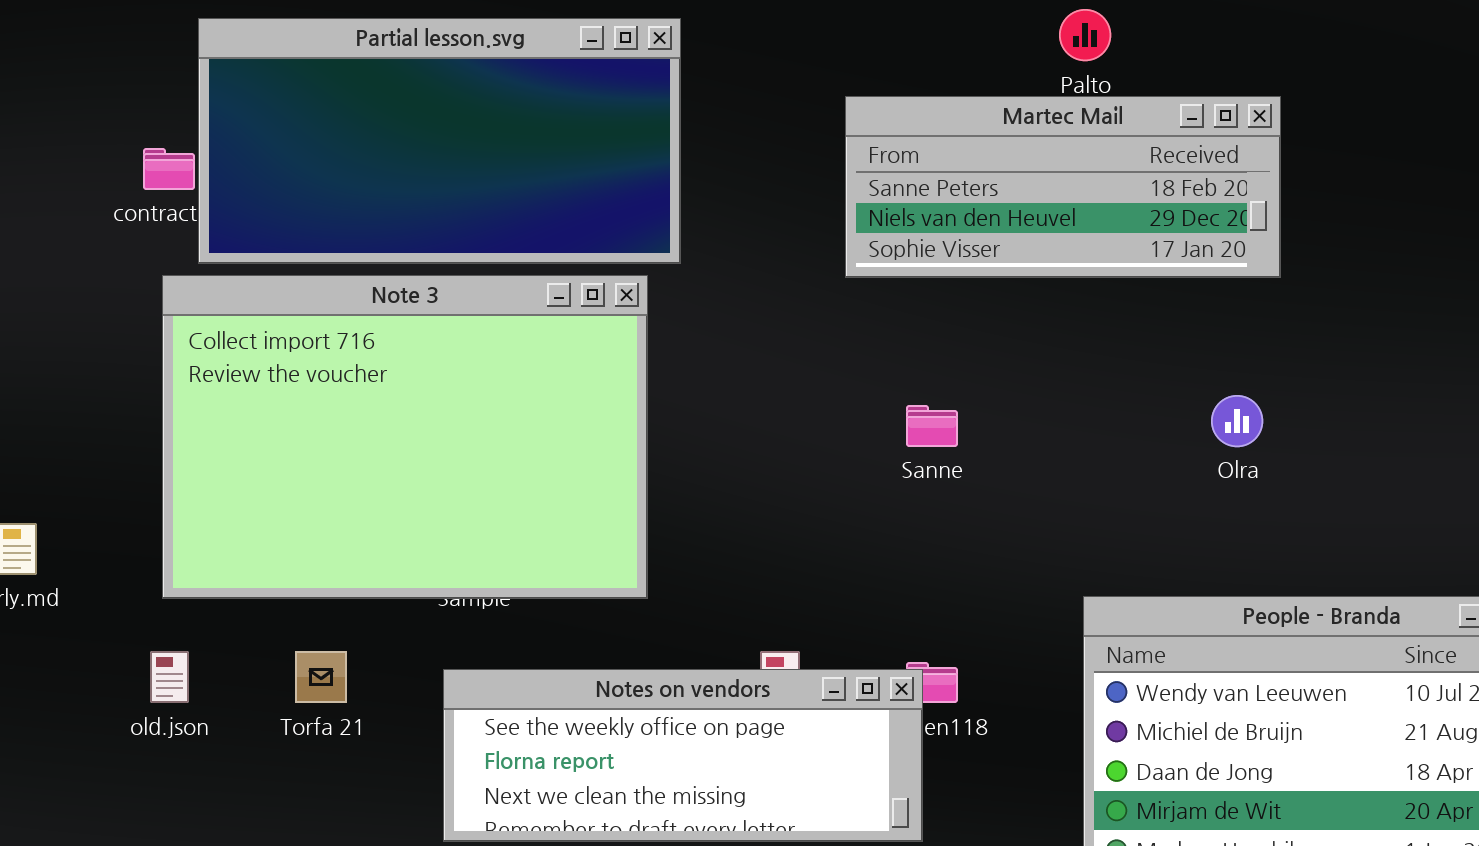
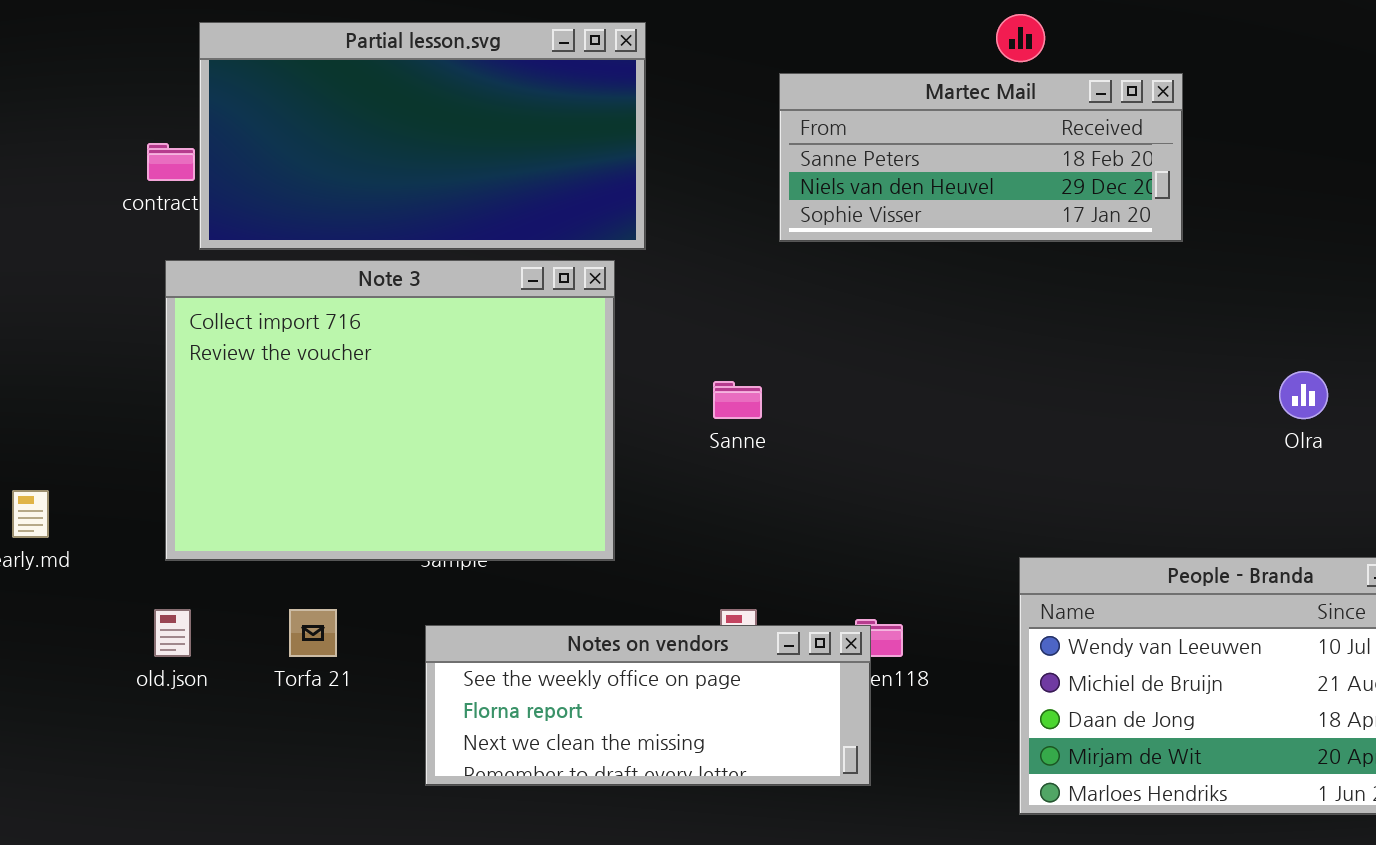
Martec Mail: [845,96,1281,278] -> [779,73,1183,242], moved
Olra: [1211,395,1263,447] -> [1279,371,1328,419], moved
Sanne: [906,405,958,447] -> [713,381,762,419], moved

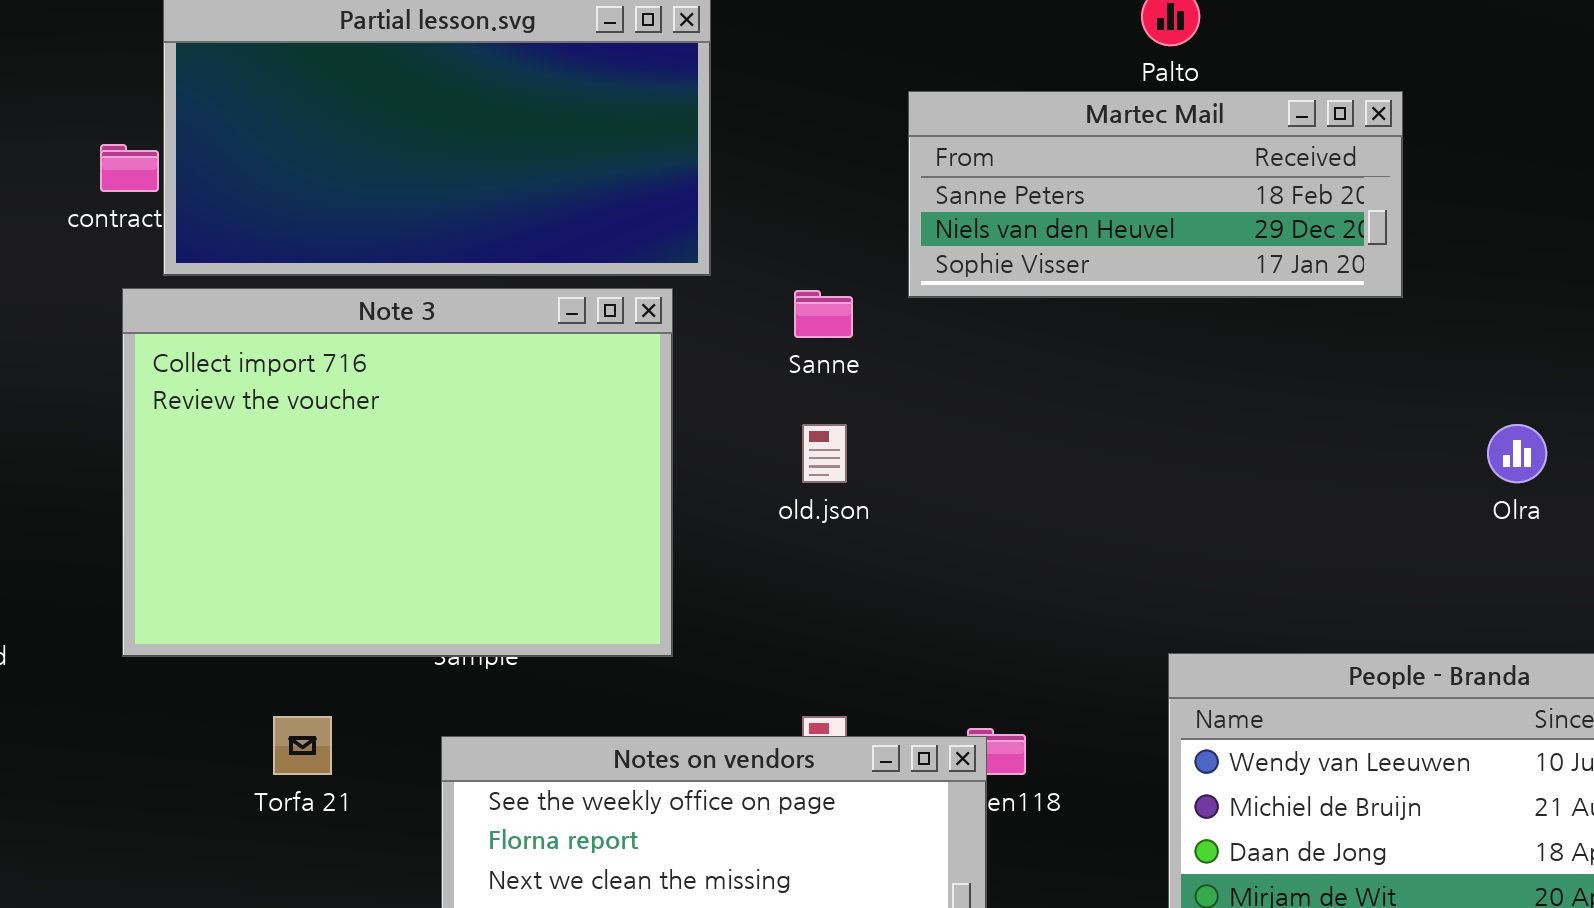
Martec Mail: [779,73,1183,242] -> [908,91,1403,298], moved
Sanne: [713,381,762,419] -> [794,290,853,338], moved
old.json: [154,609,191,657] -> [802,424,847,483], moved

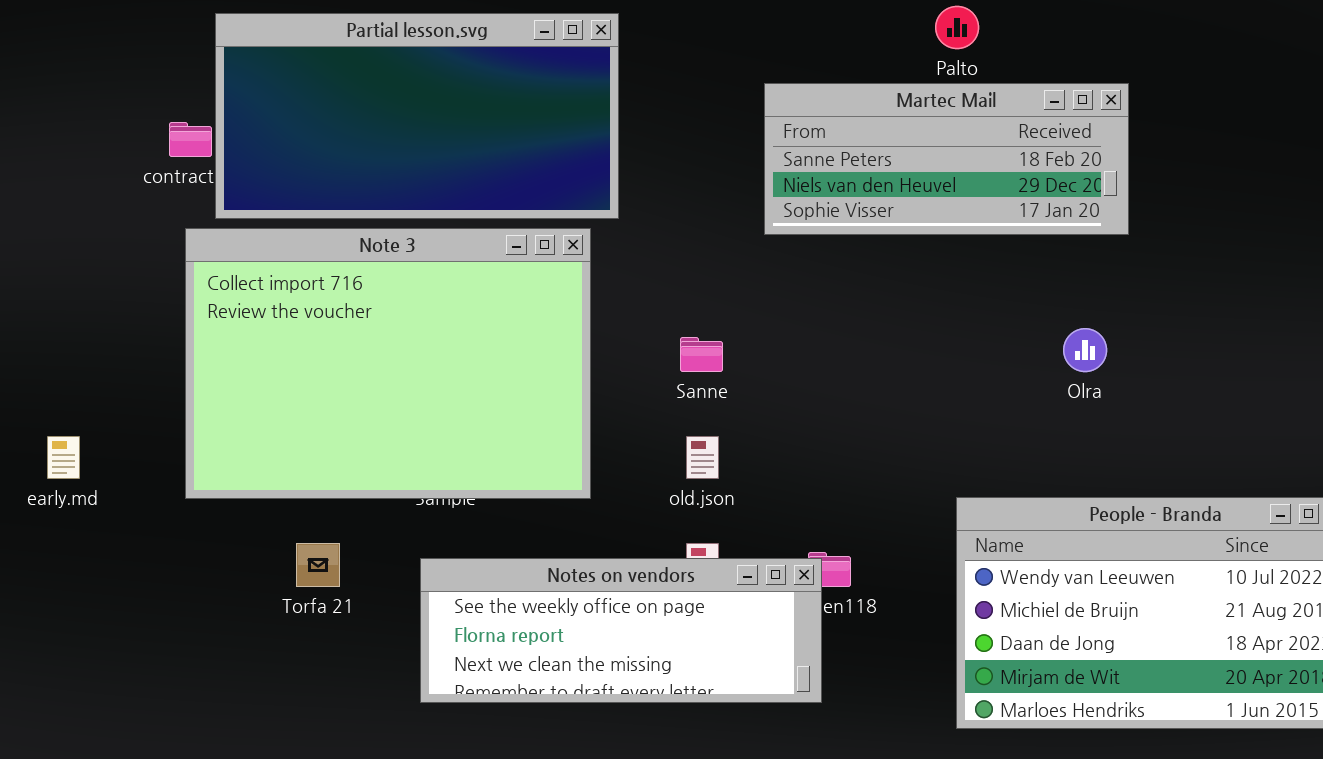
Sanne: [794,290,853,338] -> [680,337,723,372], moved
old.json: [802,424,847,483] -> [686,436,719,479], moved
Olra: [1487,424,1547,483] -> [1063,328,1107,372], moved

